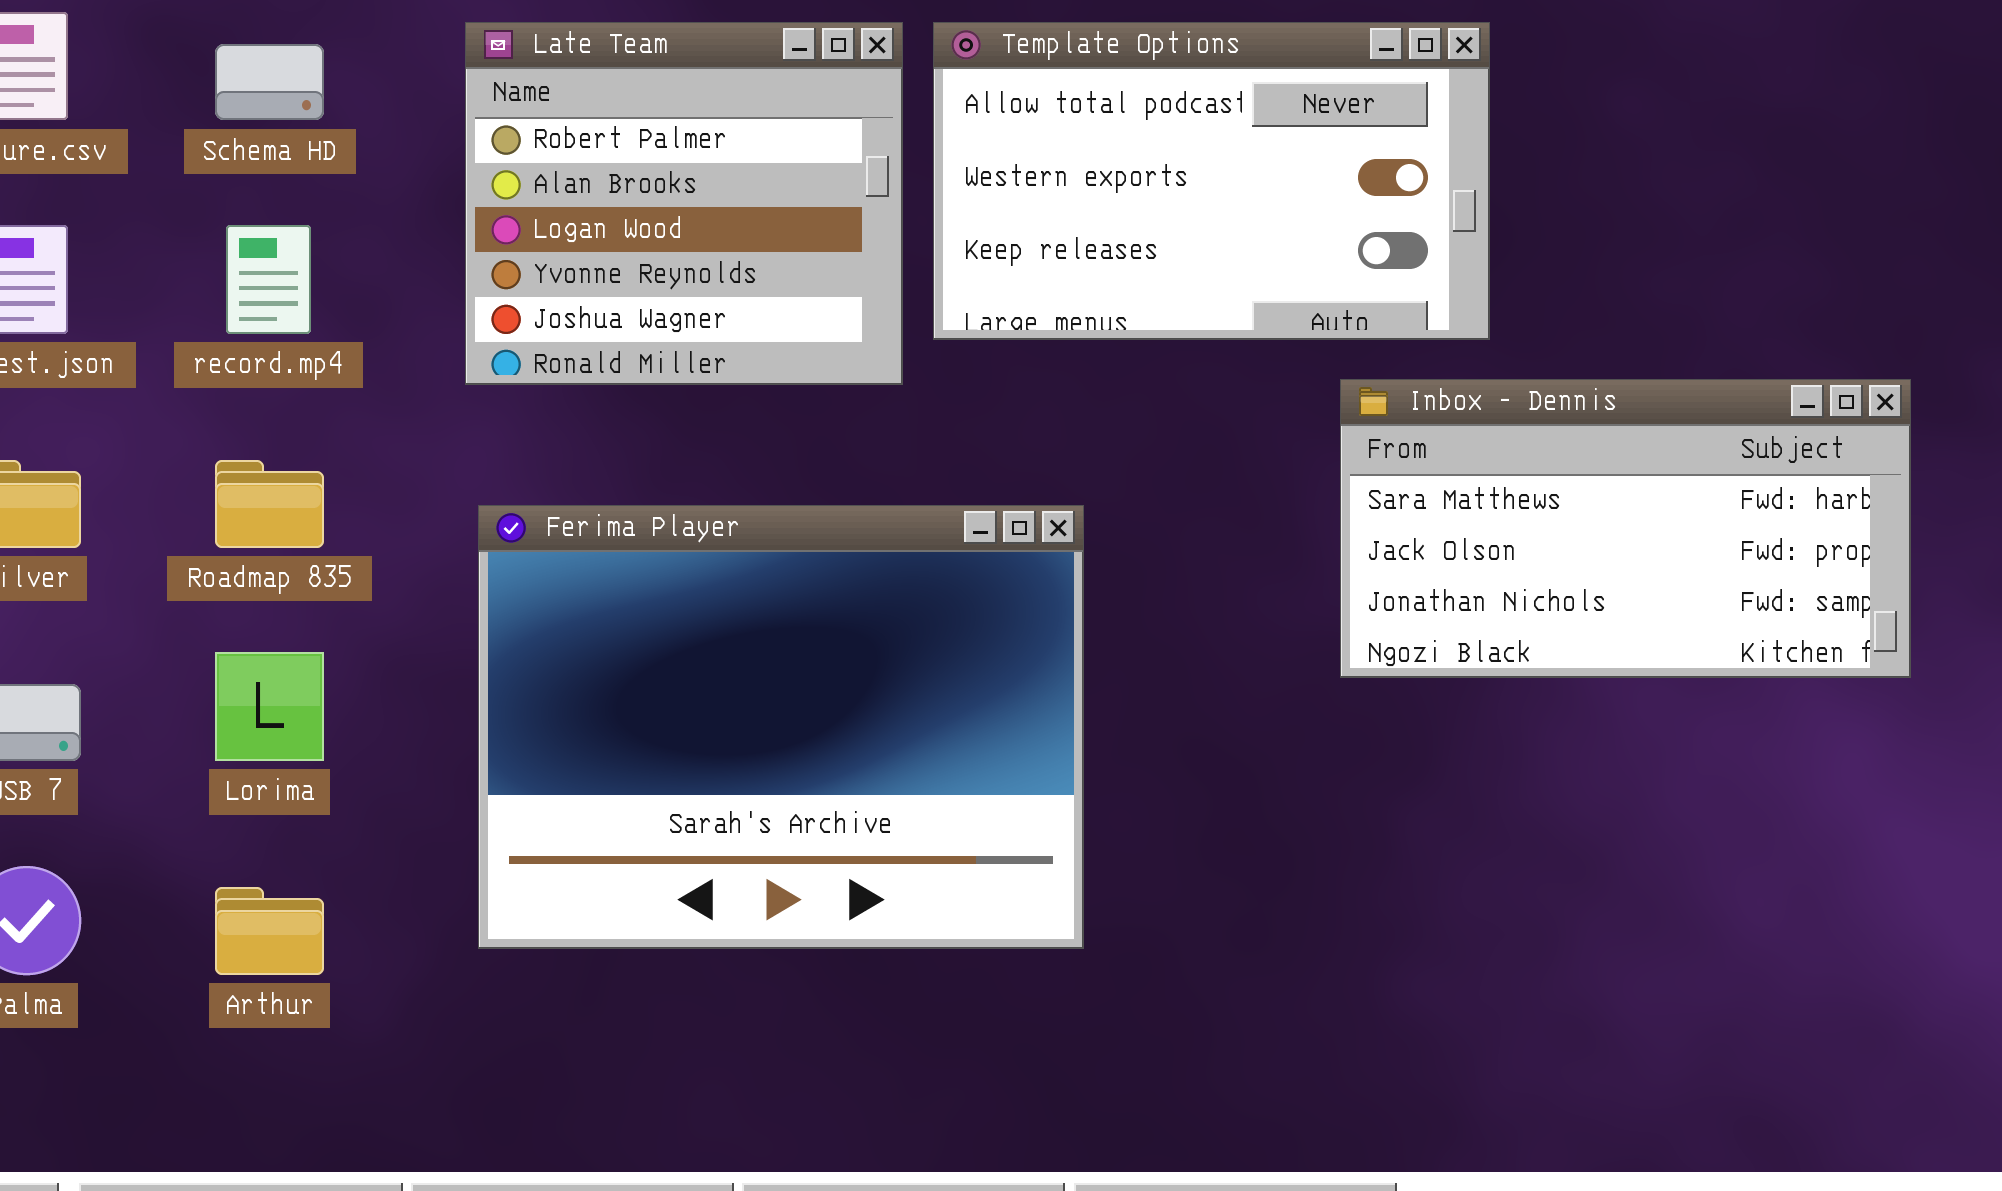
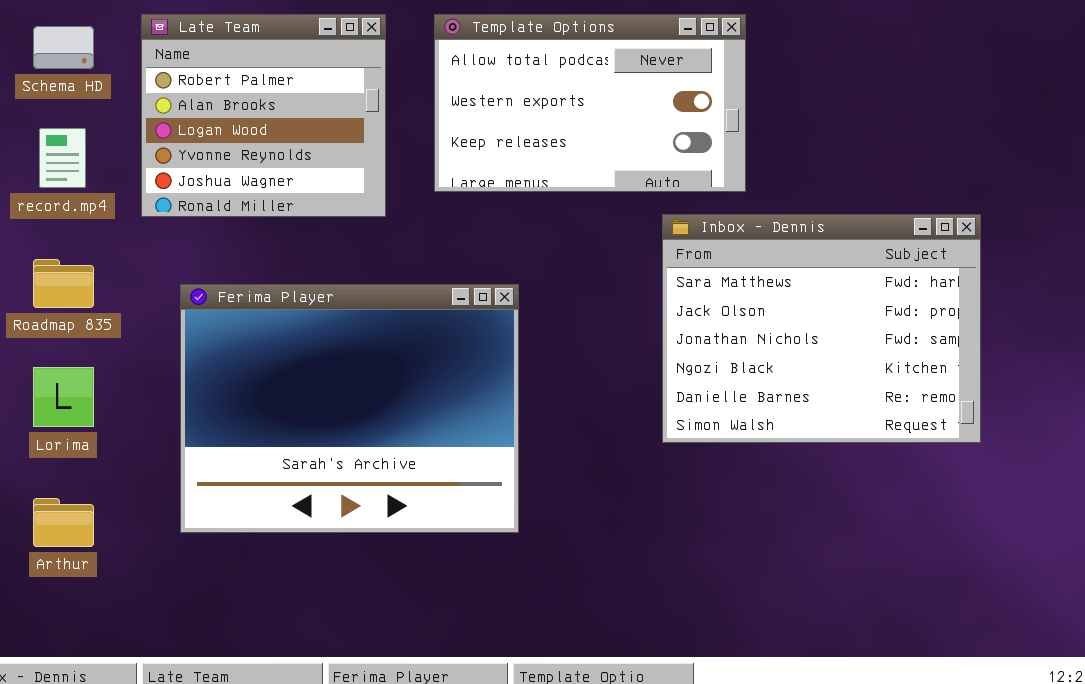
Late Team: [465,22,903,385] -> [141,14,386,217], moved
Inbox - Dennis: [1340,379,1911,678] -> [662,214,981,443], resized

